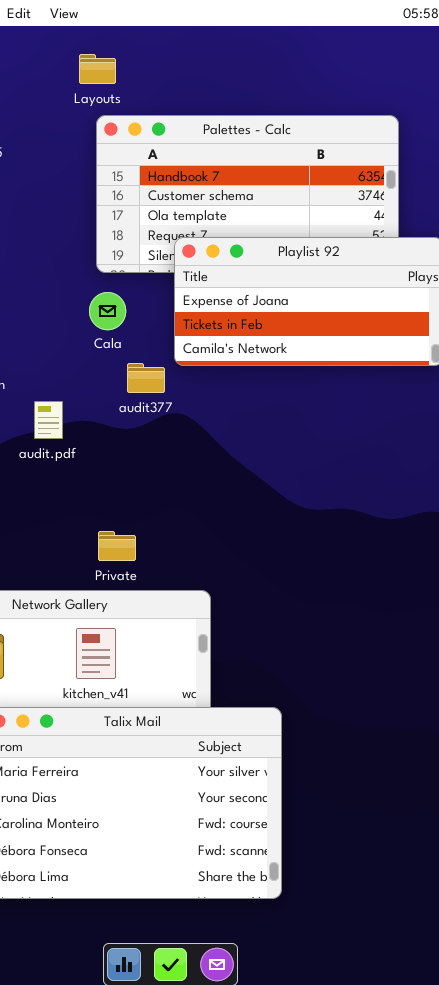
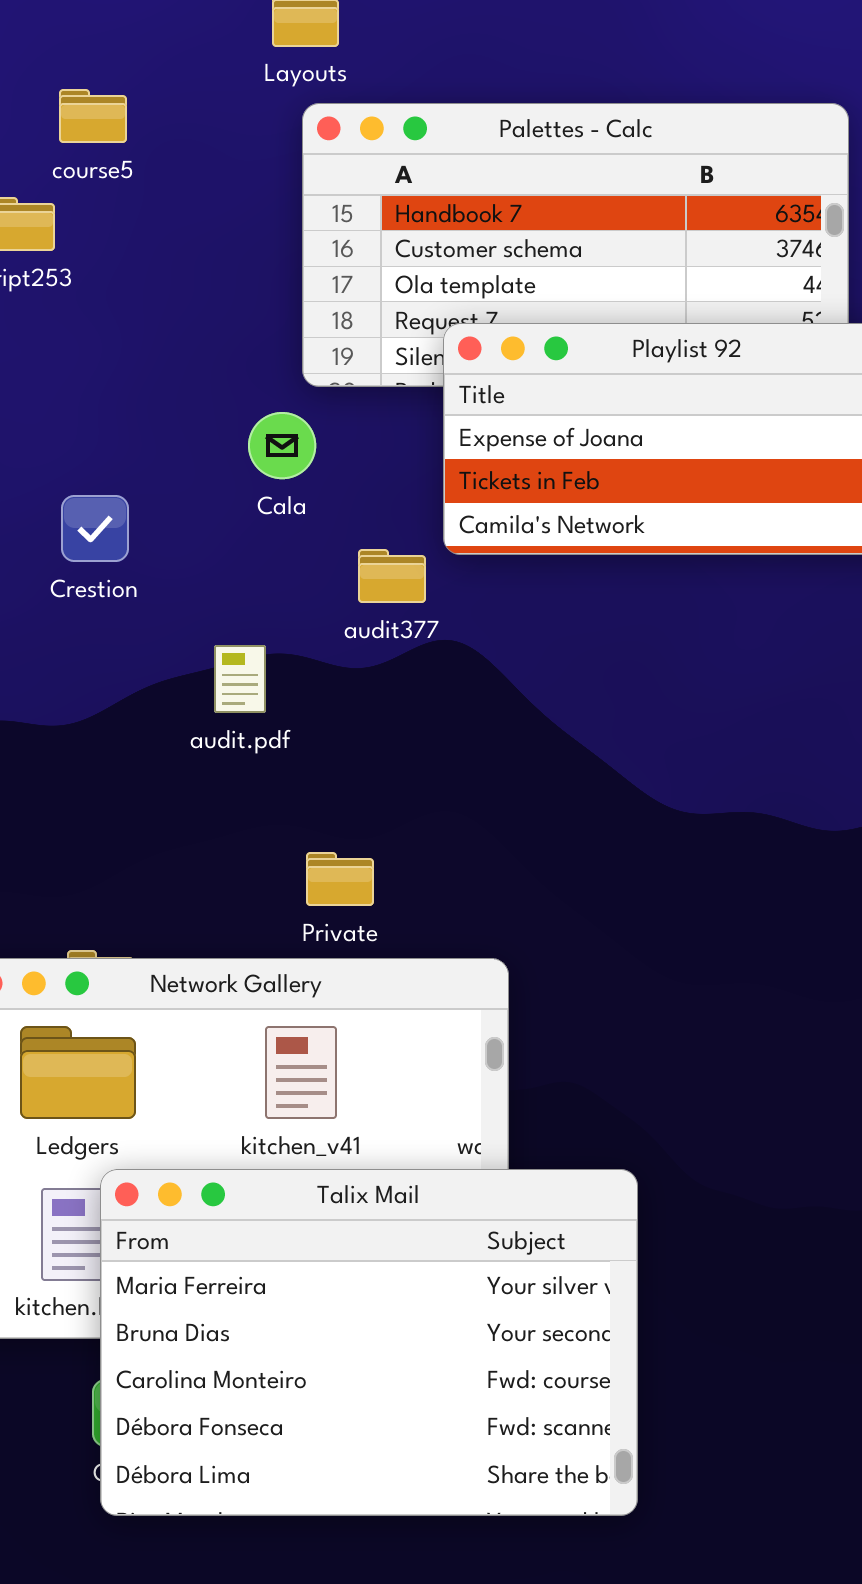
Cala: [89,292,126,330] -> [248,412,316,479], moved
audit.pdf: [34,401,63,439] -> [214,645,266,713], moved

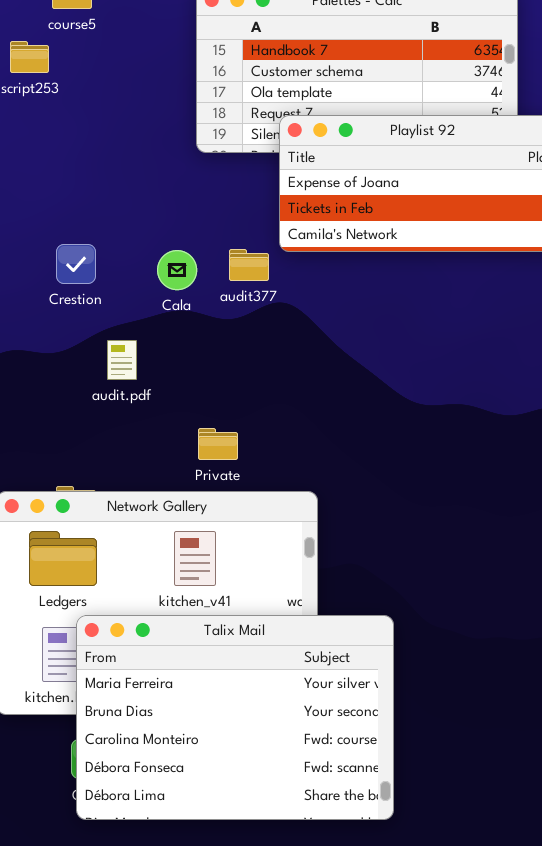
Cala: [248,412,316,479] -> [157,250,197,290], moved
Crestion: [61,495,129,562] -> [56,244,96,284], moved
audit.pdf: [214,645,266,713] -> [107,340,137,380], moved

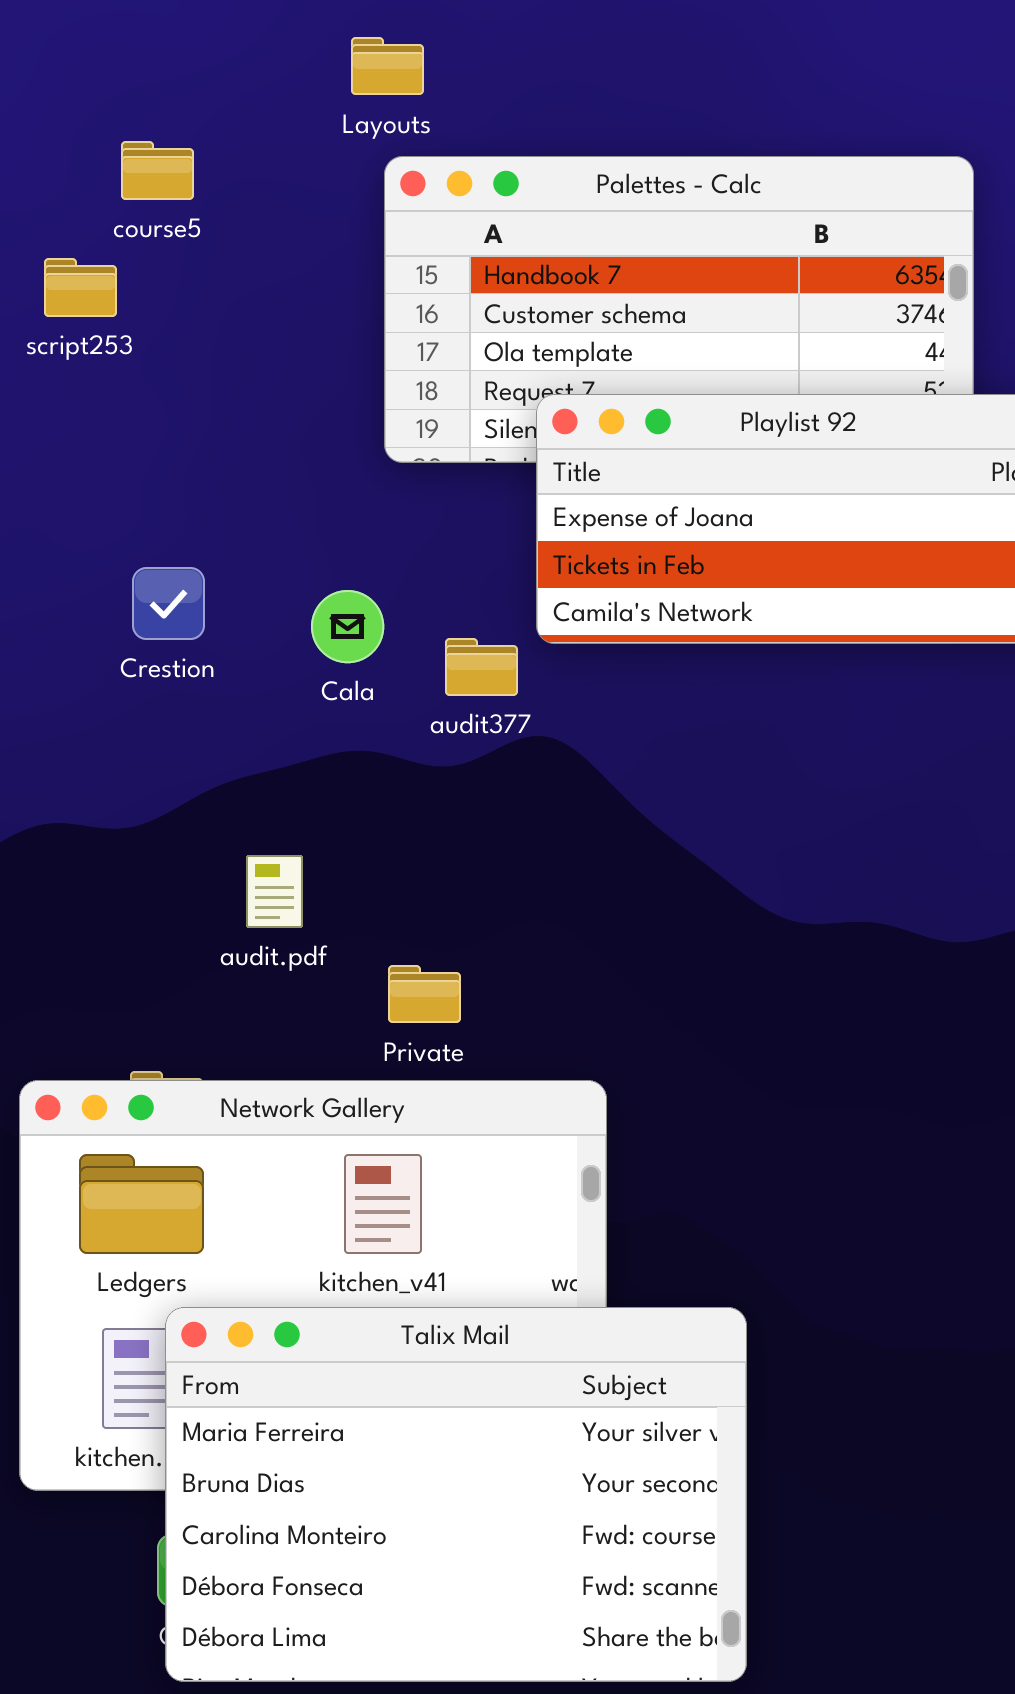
Crestion: [56,244,96,284] -> [132,567,205,640], moved
Cala: [157,250,197,290] -> [311,590,384,663], moved
audit.pdf: [107,340,137,380] -> [246,855,303,928], moved

